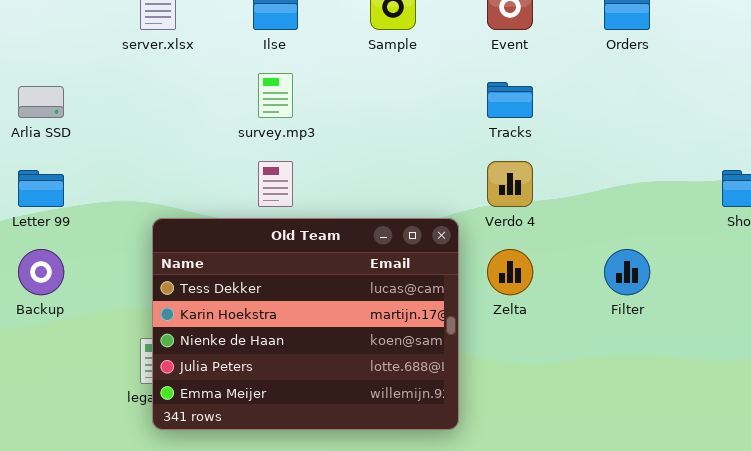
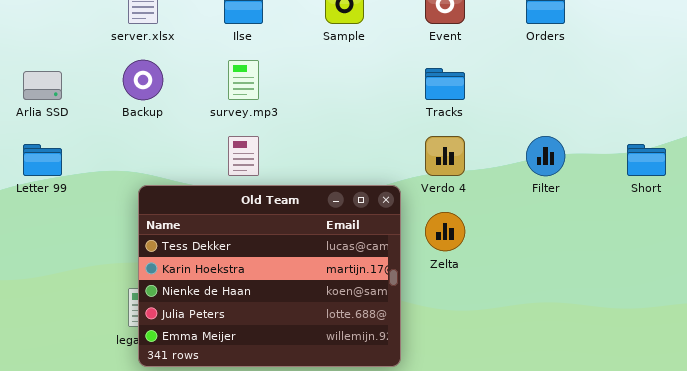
Backup: [18,249,64,295] -> [123,60,163,100], moved
Filter: [604,249,650,295] -> [526,136,565,176], moved

